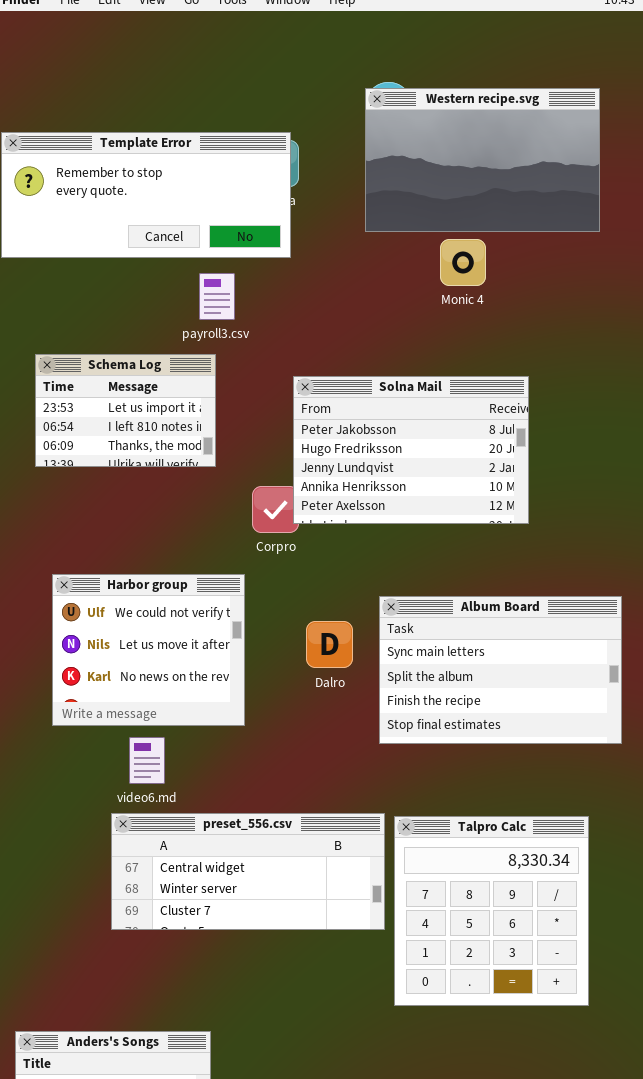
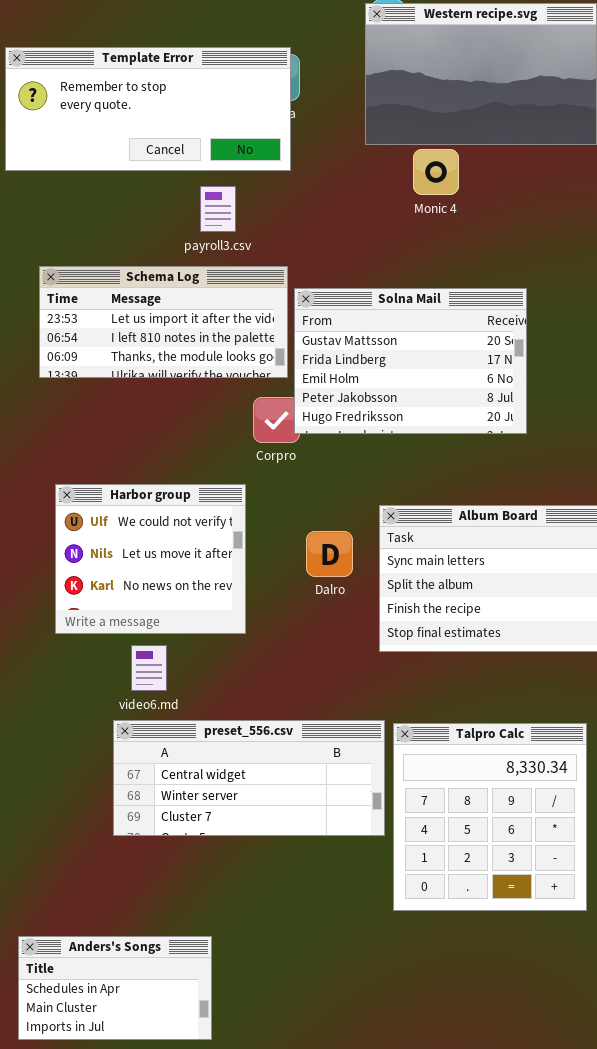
Monic 4: [440,239,486,286] -> [413,149,459,195], moved
Schema Log: [35,354,216,467] -> [39,266,288,378], resized
Solna Mail: [293,376,529,524] -> [294,288,527,434], scrolled up 3 rows

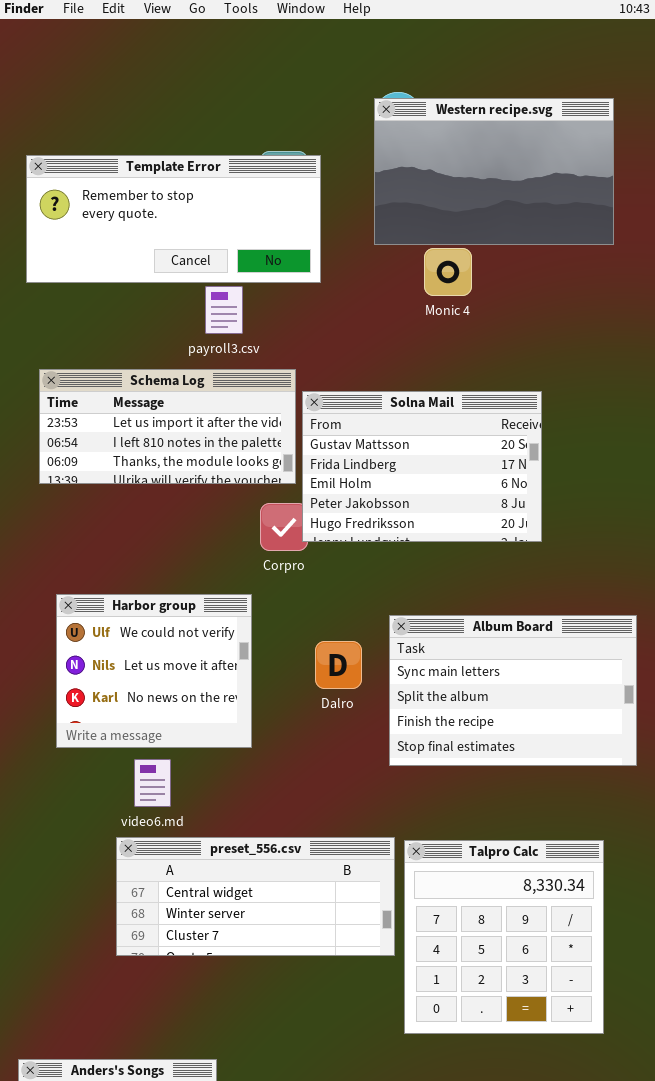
Template Error: [5,47,291,171] -> [26,155,321,283], moved

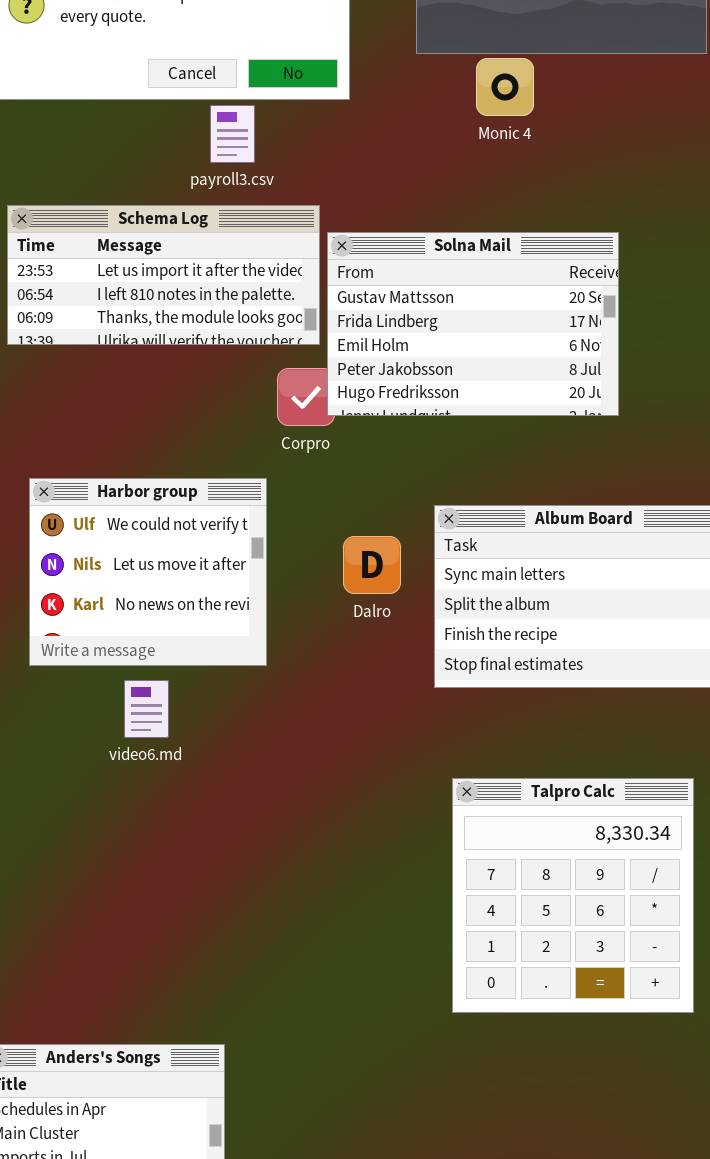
preset_556.csv: [116,837,395,956] -> none, closed

